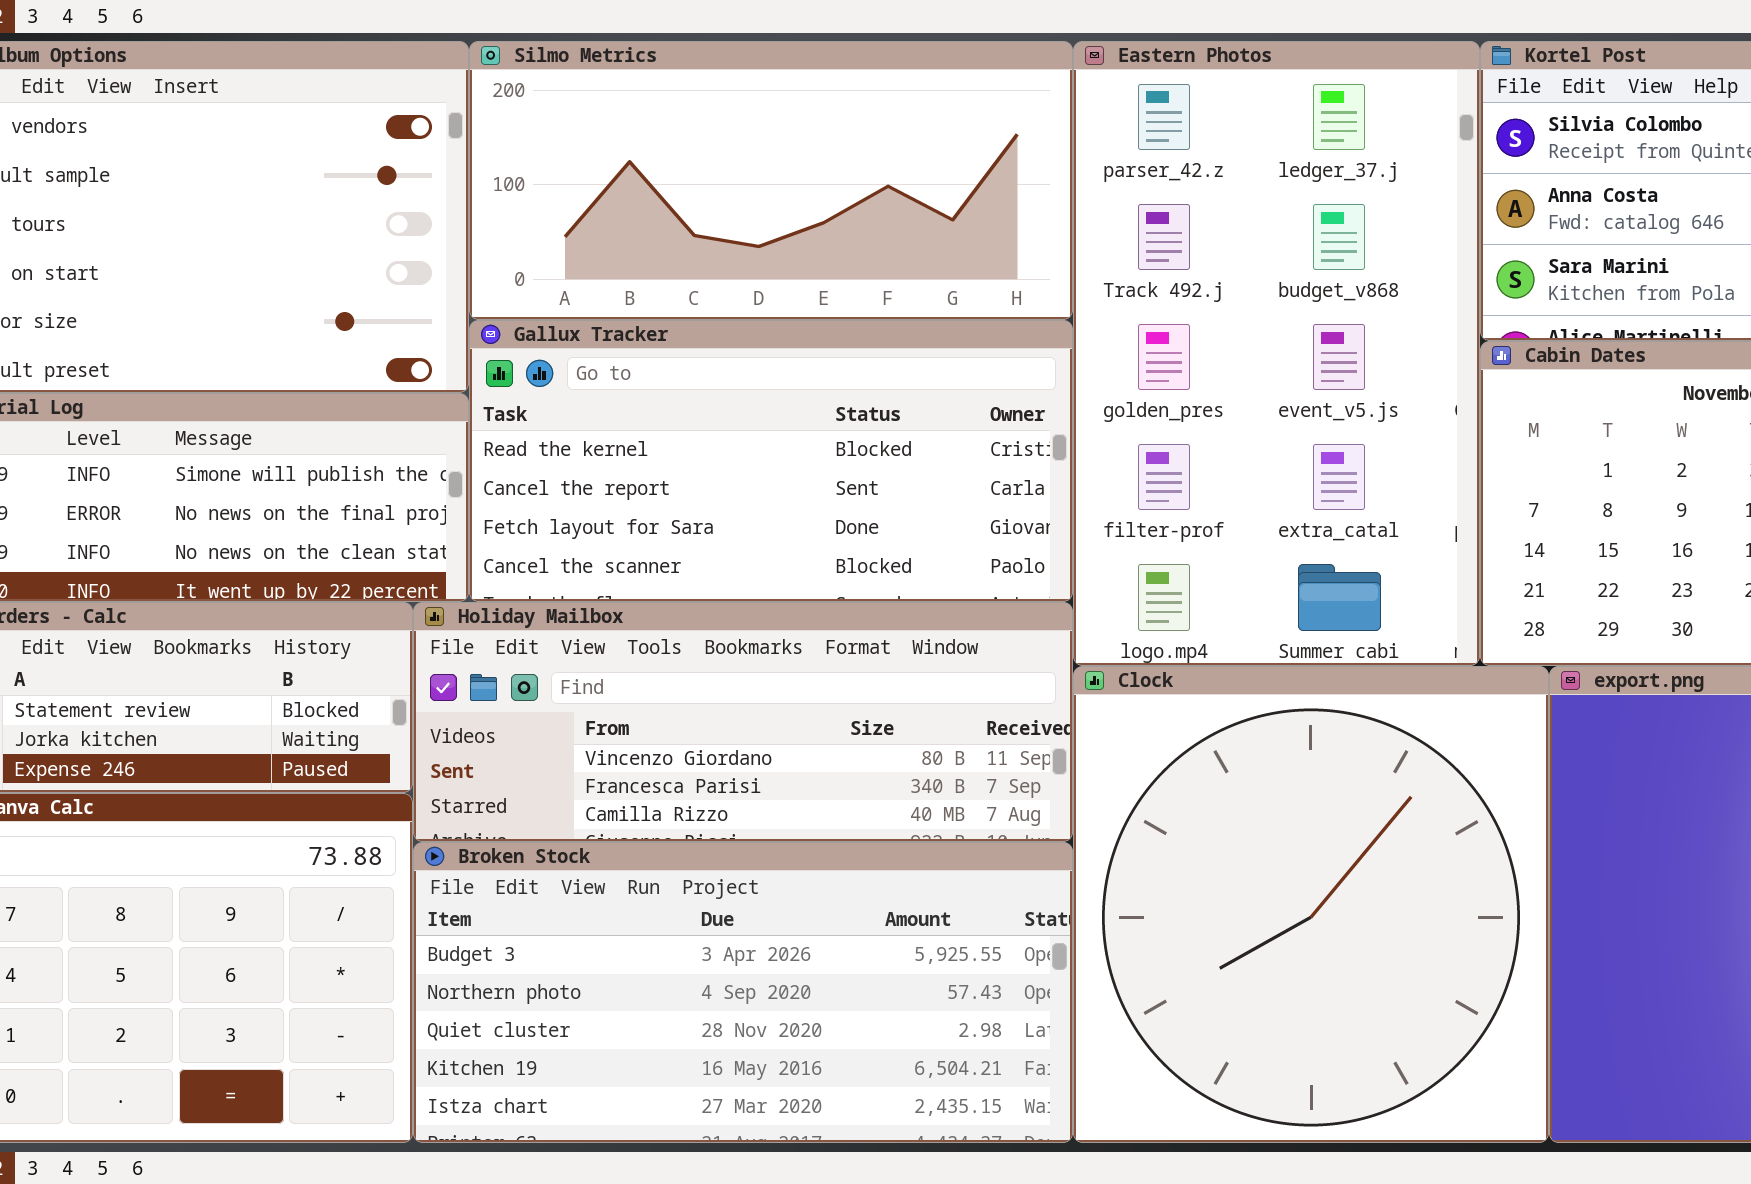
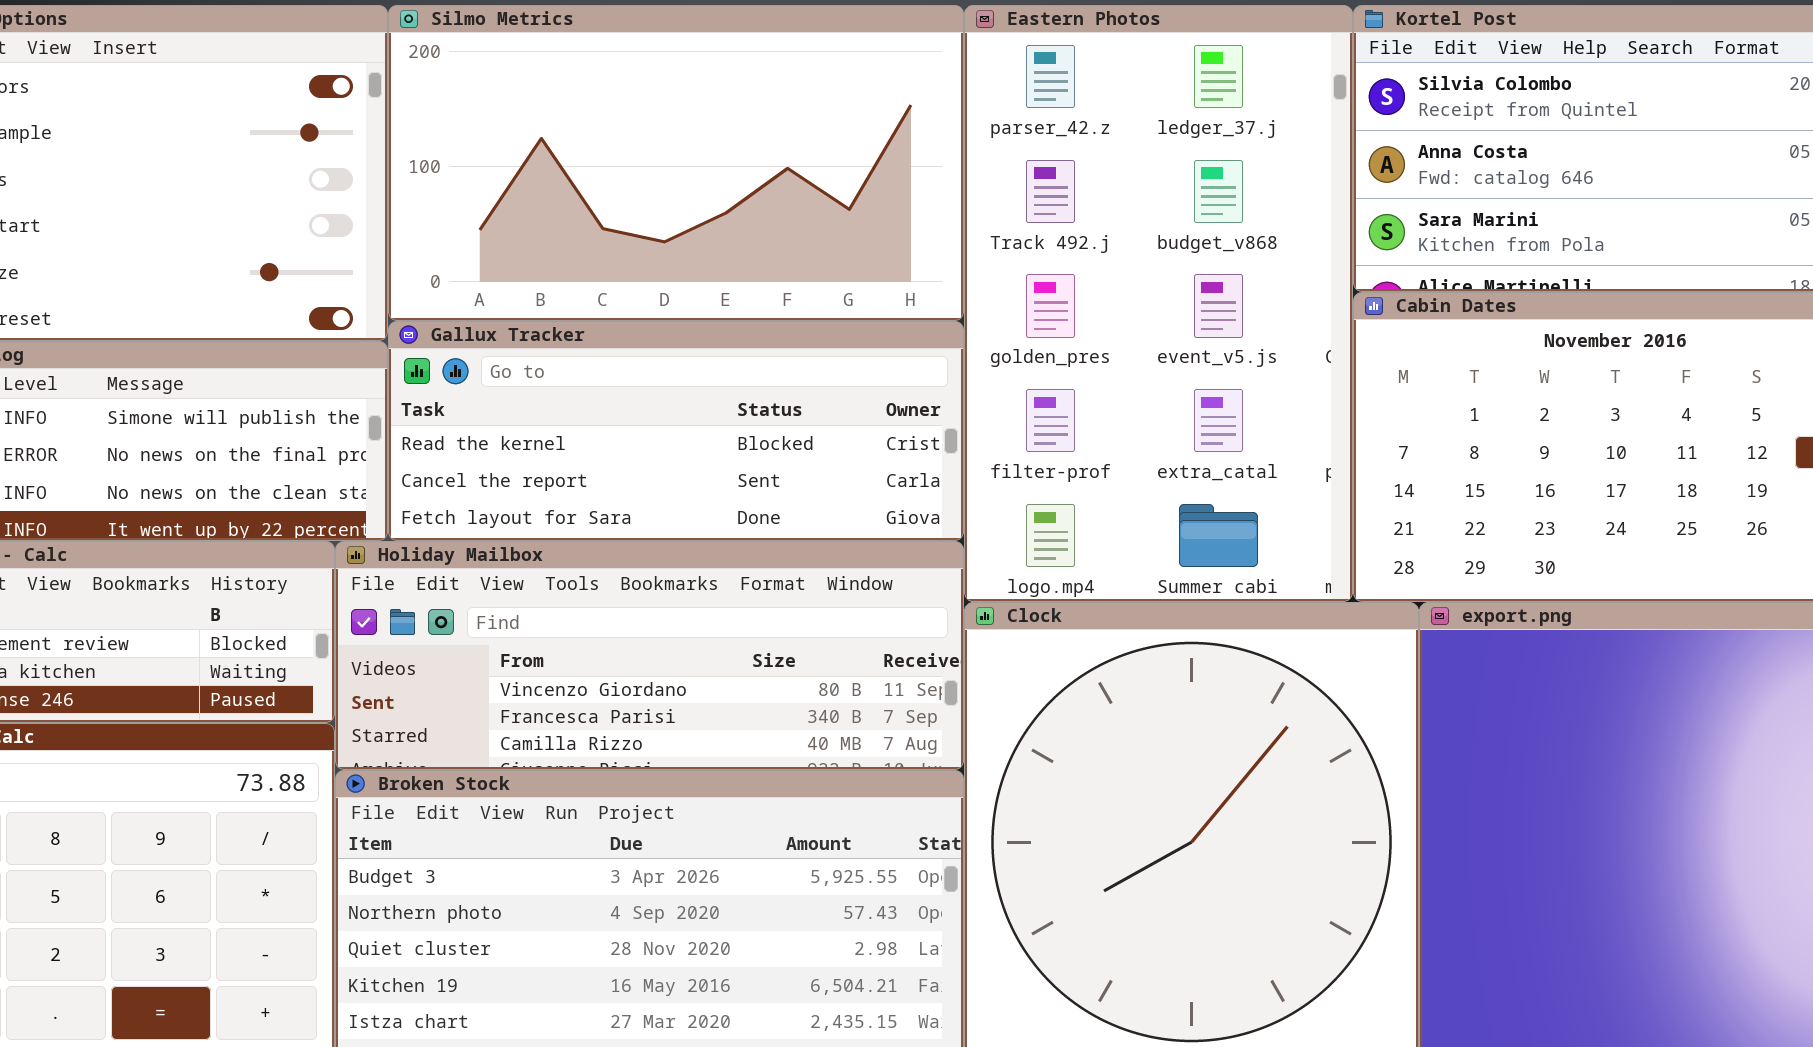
Silmo Metrics: [469,41,1073,320] -> [388,5,964,321], resized
Gallux Tracker: [469,320,1073,602] -> [388,321,964,541], resized

